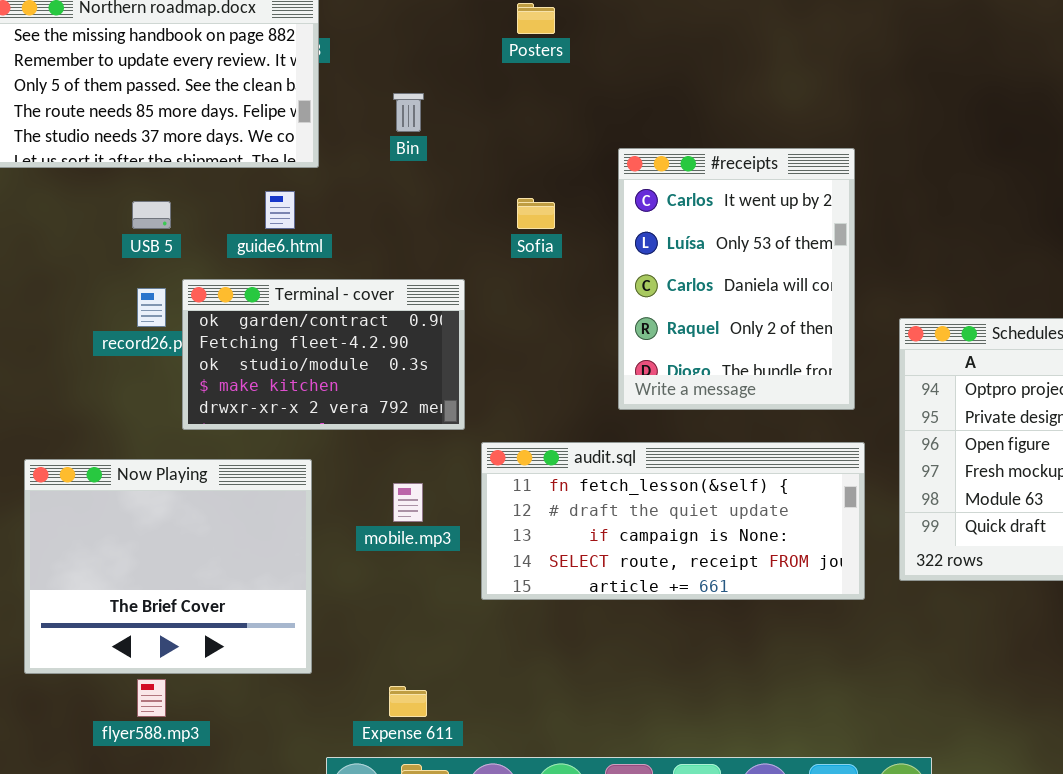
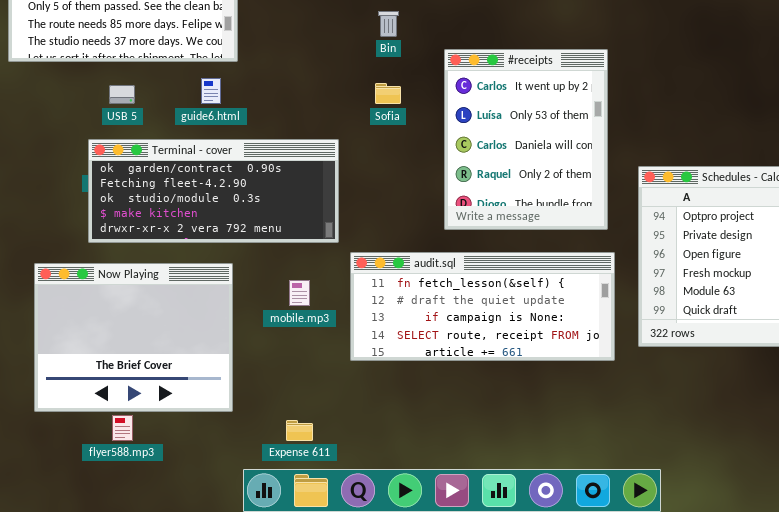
Bin: [393,93,424,132] -> [378,11,399,37], moved
Terminal - cover: [182,279,465,430] -> [88,139,339,243], resized

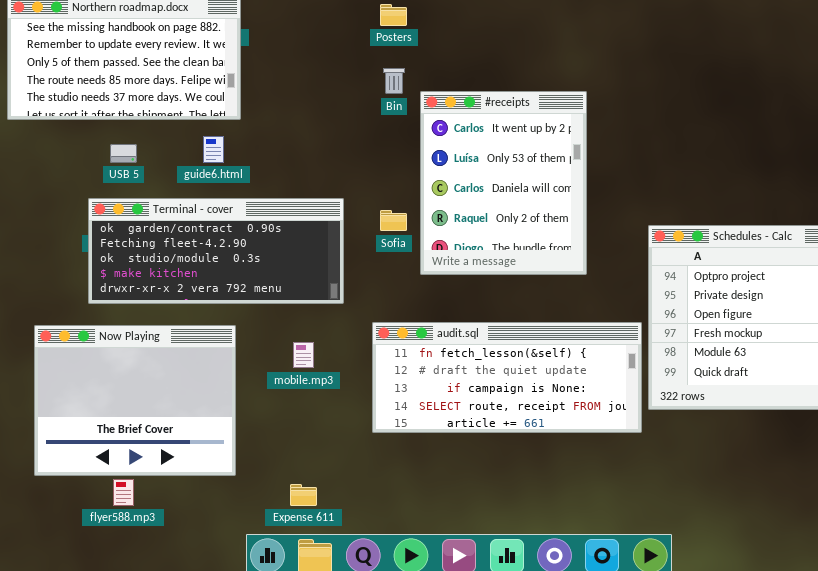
#receipts: [444,49,608,230] -> [420,91,587,275], moved
Sofia: [375,83,401,104] -> [380,210,407,231], moved
audit.sql: [350,252,615,361] -> [372,322,642,433], moved

